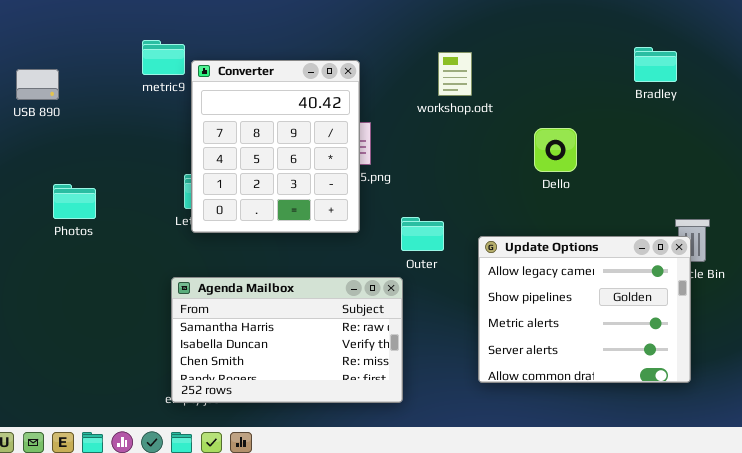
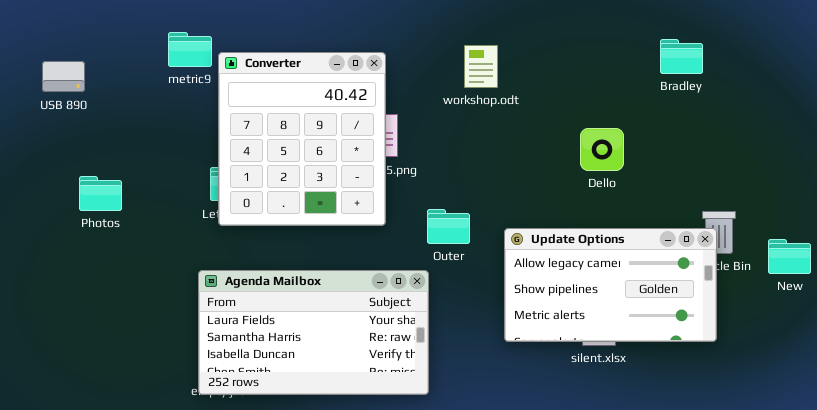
Dello: [534,128,577,172] -> [580,128,624,171], moved
Update Options: [478,236,691,383] -> [504,228,717,342], resized
Agenda Mailbox: [171,277,403,403] -> [198,270,429,395], scrolled up 1 row

